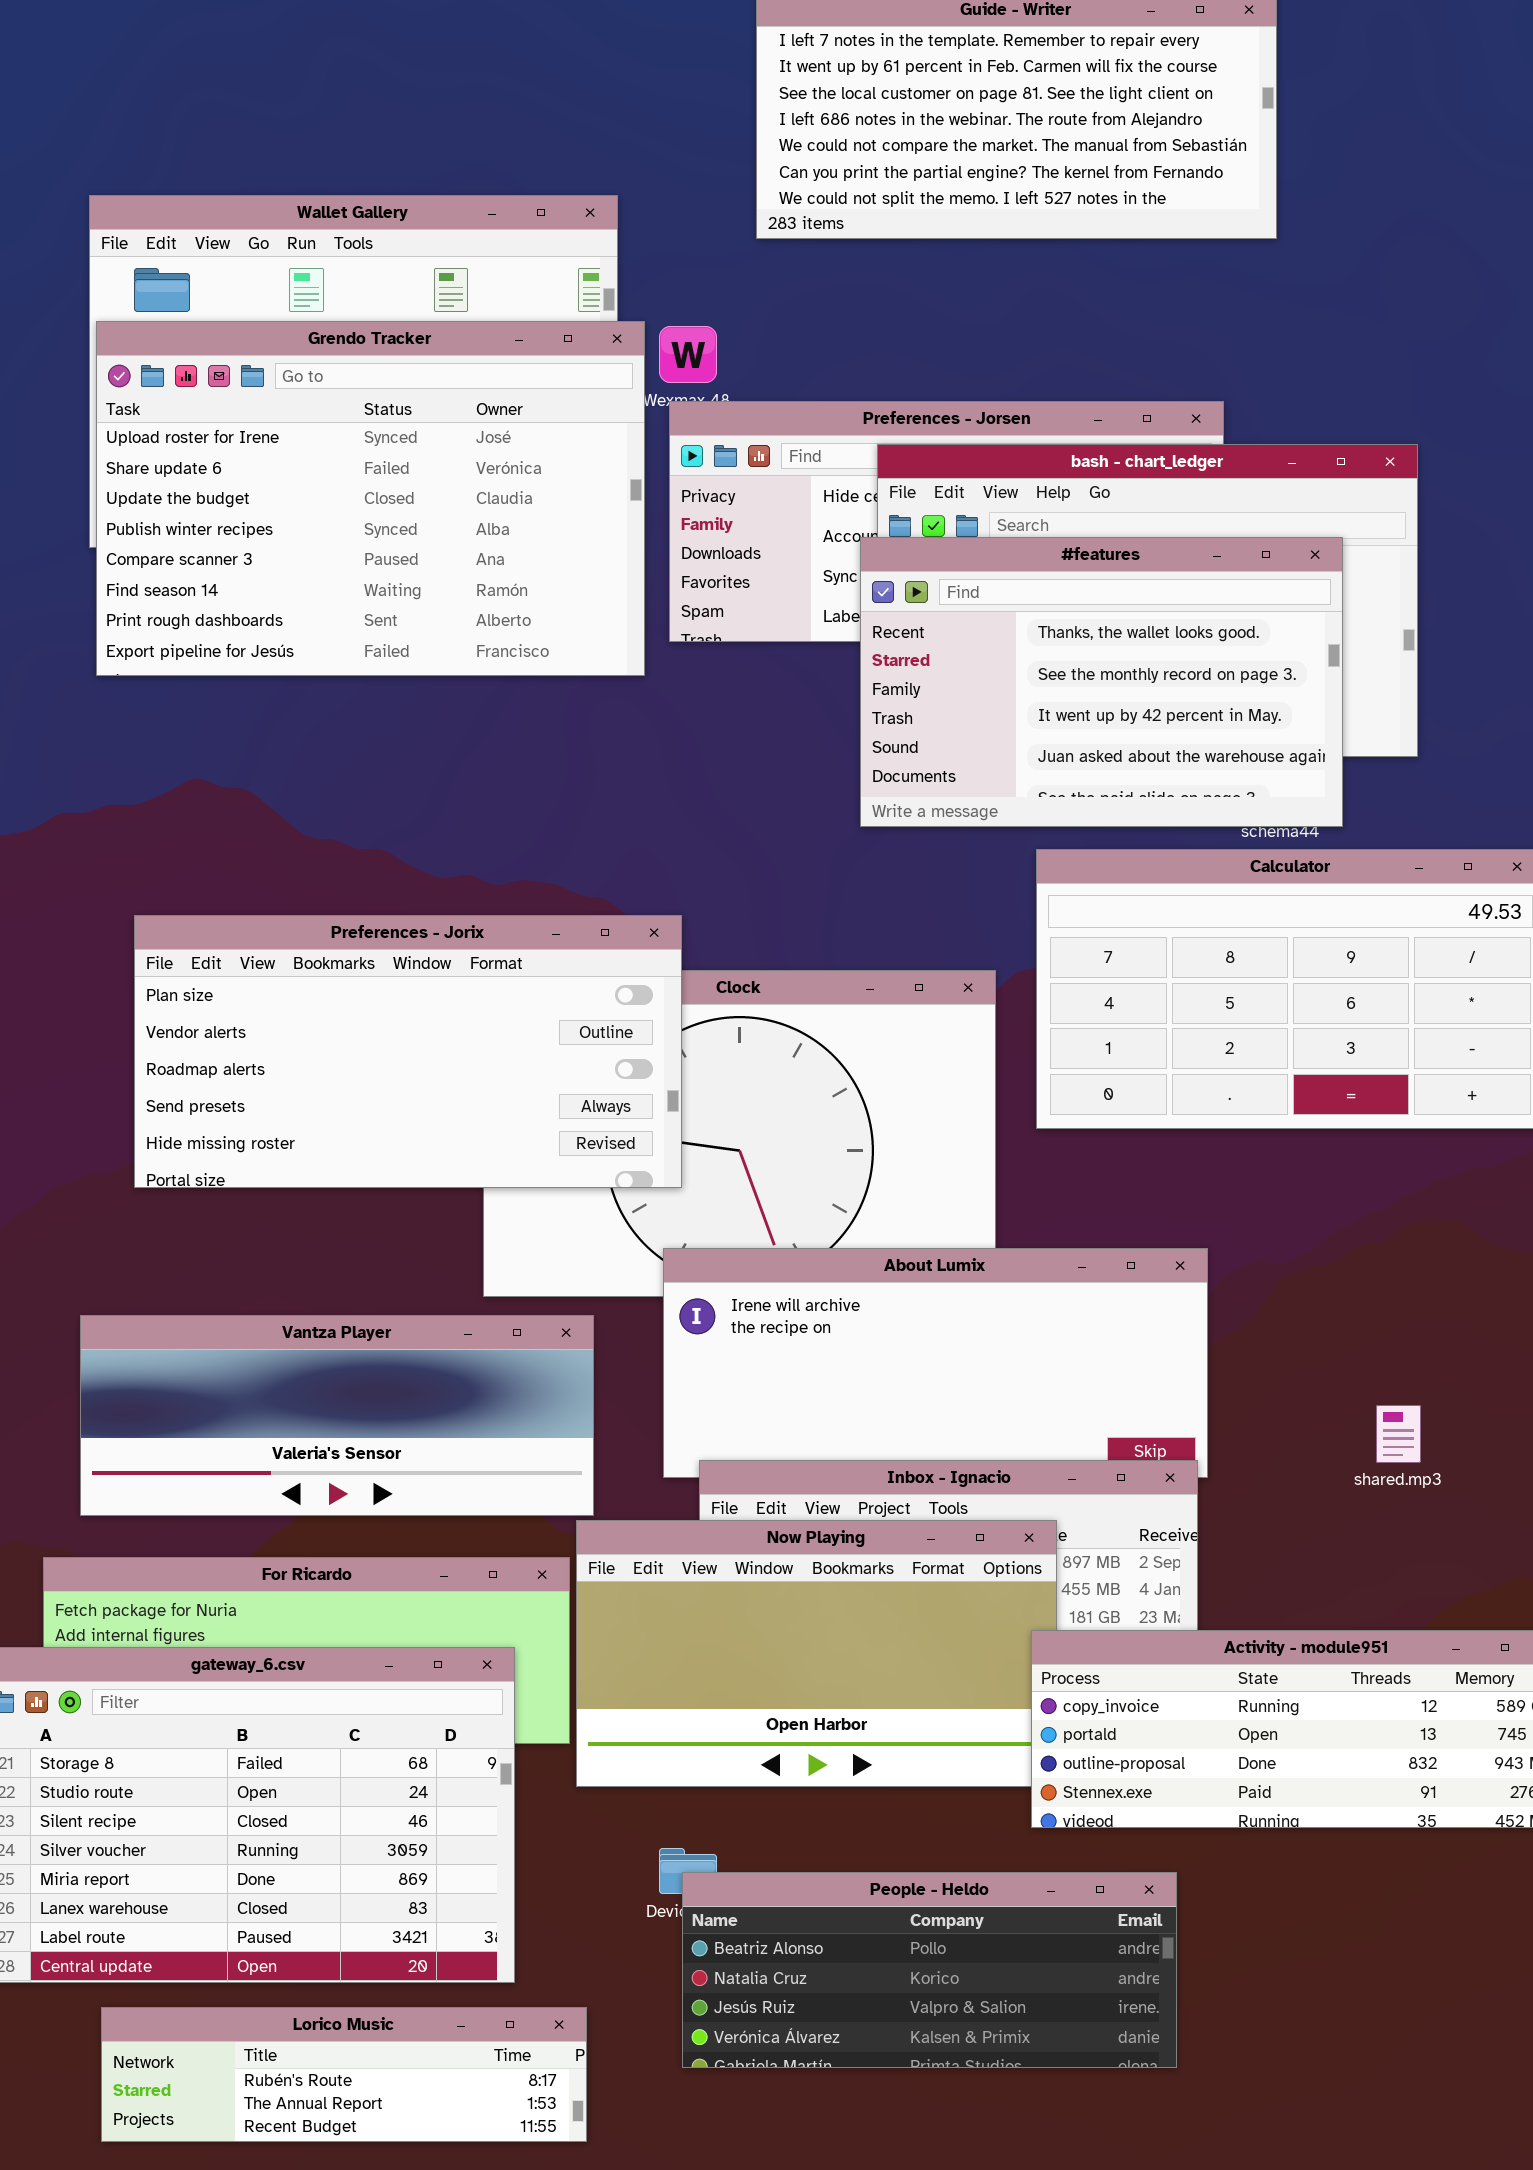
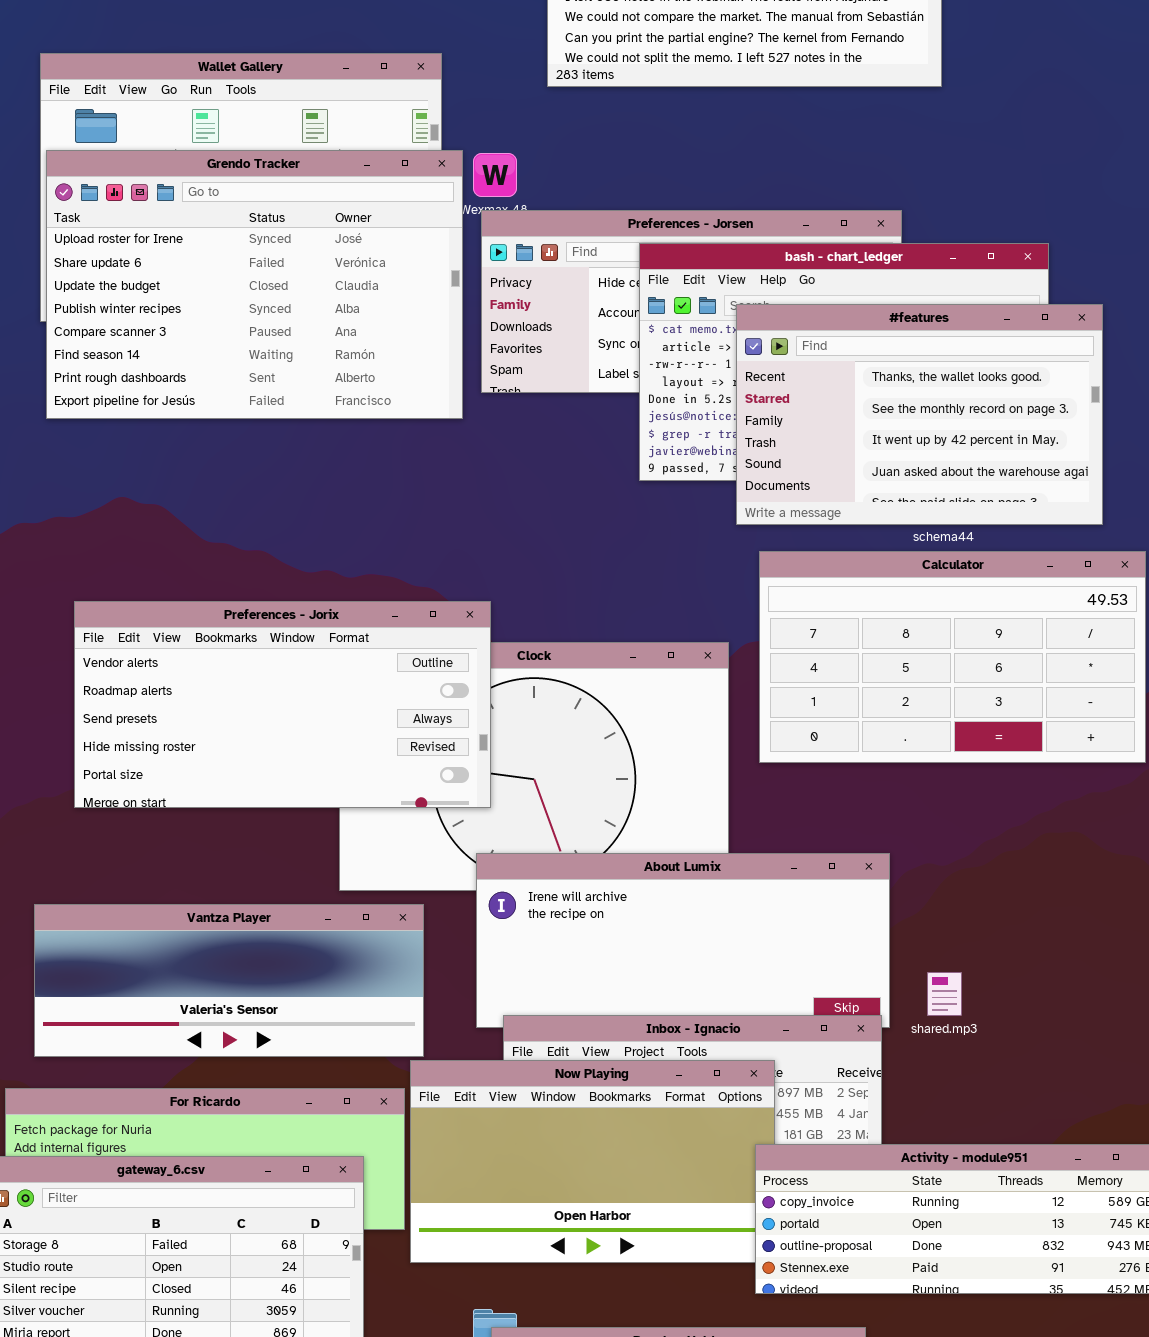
#features: [860,537,1343,827] -> [736,304,1103,525], moved
Preferences - Jorix: [134,915,682,1188] -> [74,601,491,808], scrolled down 1 row
shared.mp3: [1376,1405,1421,1463] -> [927,972,962,1016], moved

